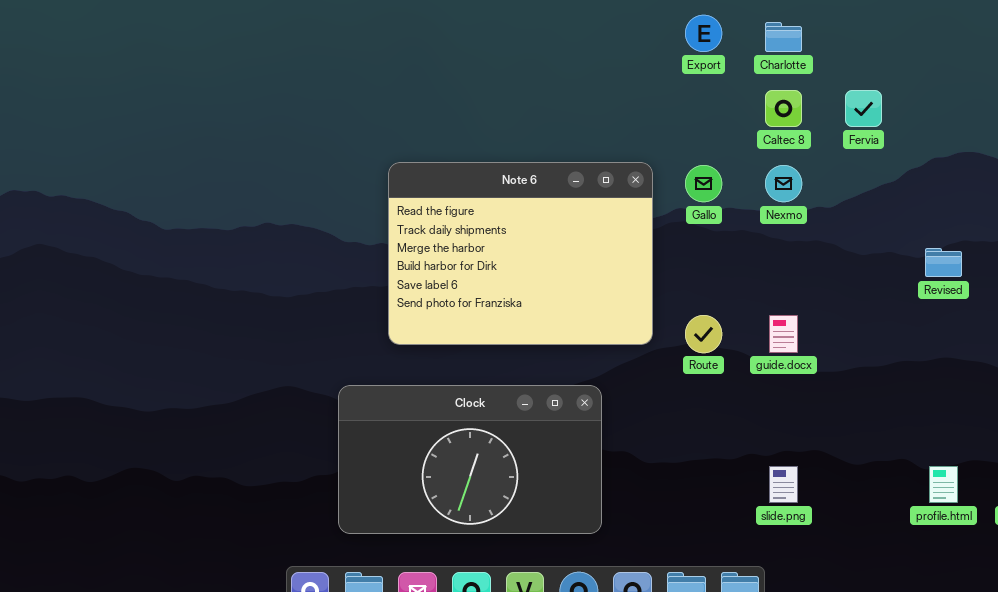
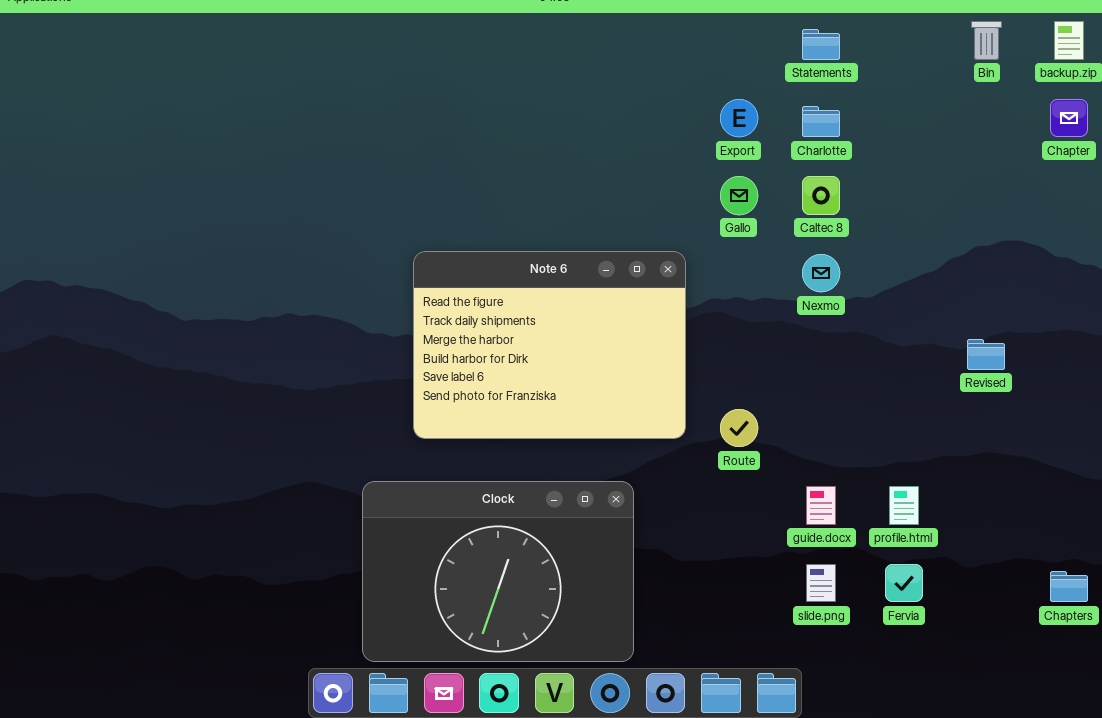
Fervia: [845,90,882,127] -> [885,564,923,602], moved
Gallo: [685,165,722,202] -> [720,176,758,215], moved
guide.docx: [769,315,798,353] -> [806,486,836,525], moved
Clock: [338,385,602,534] -> [362,481,634,662], resized
profile.html: [929,466,958,503] -> [889,486,919,525], moved

